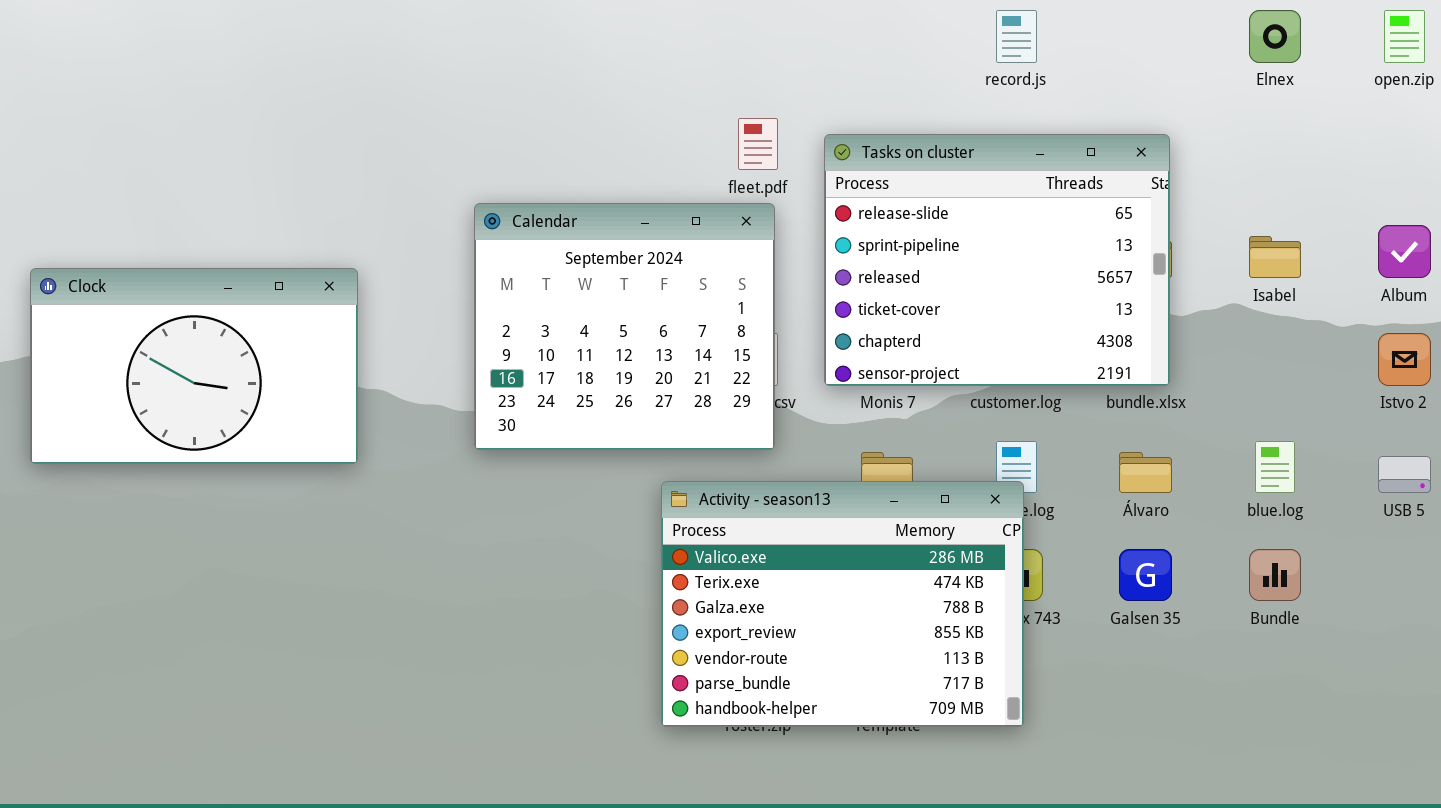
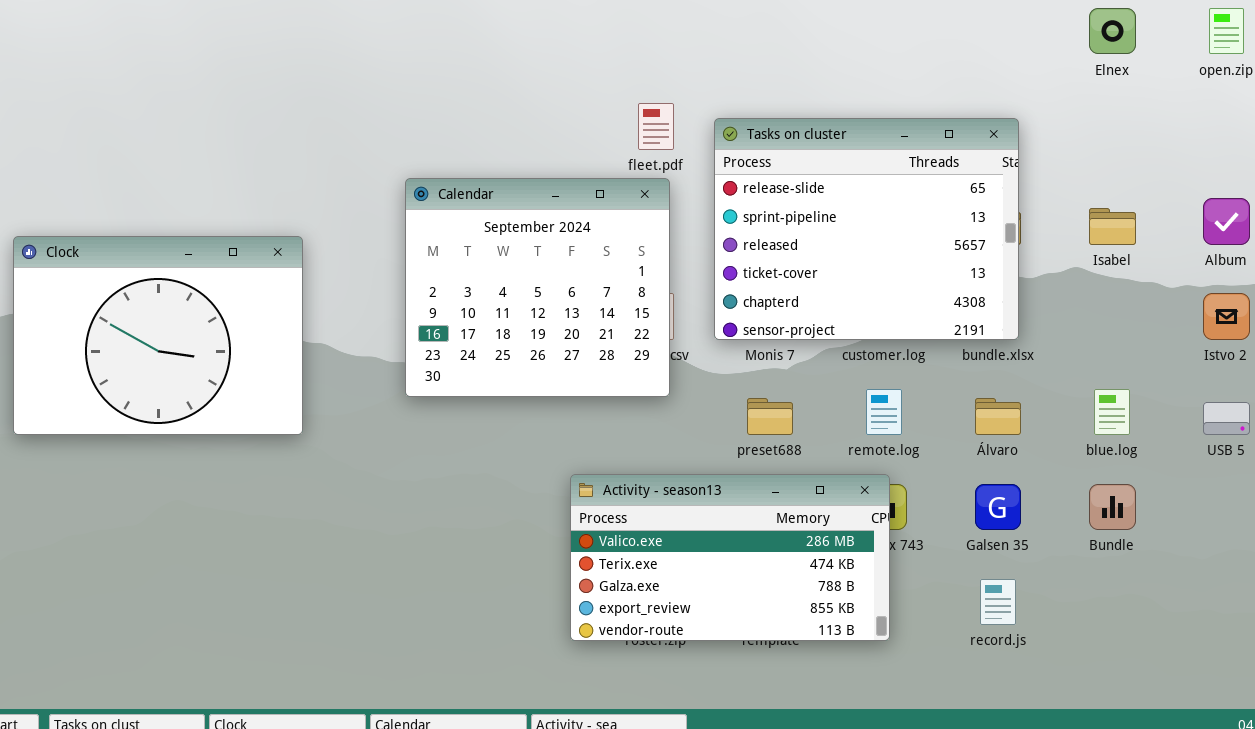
record.js: [996,10,1037,63] -> [980,579,1016,625], moved
Clock: [30,268,358,464] -> [13,236,303,435], resized
Activity - season13: [661,481,1024,727] -> [570,474,890,641], resized

